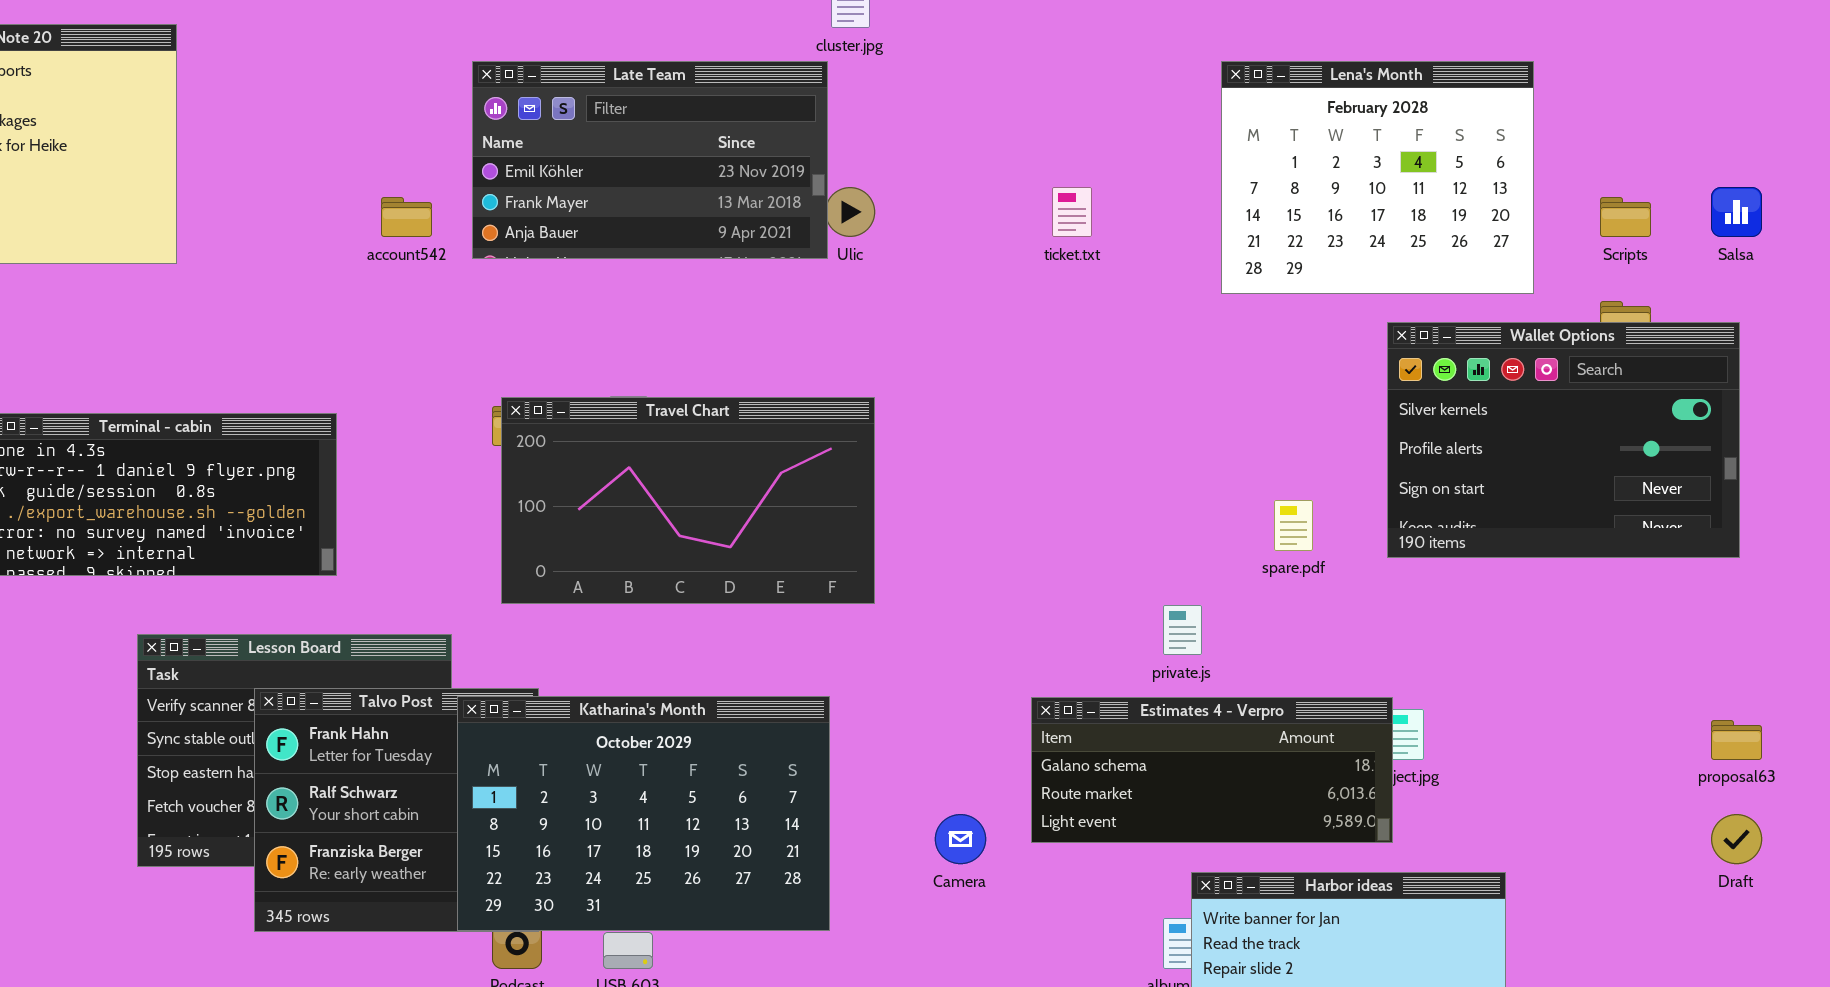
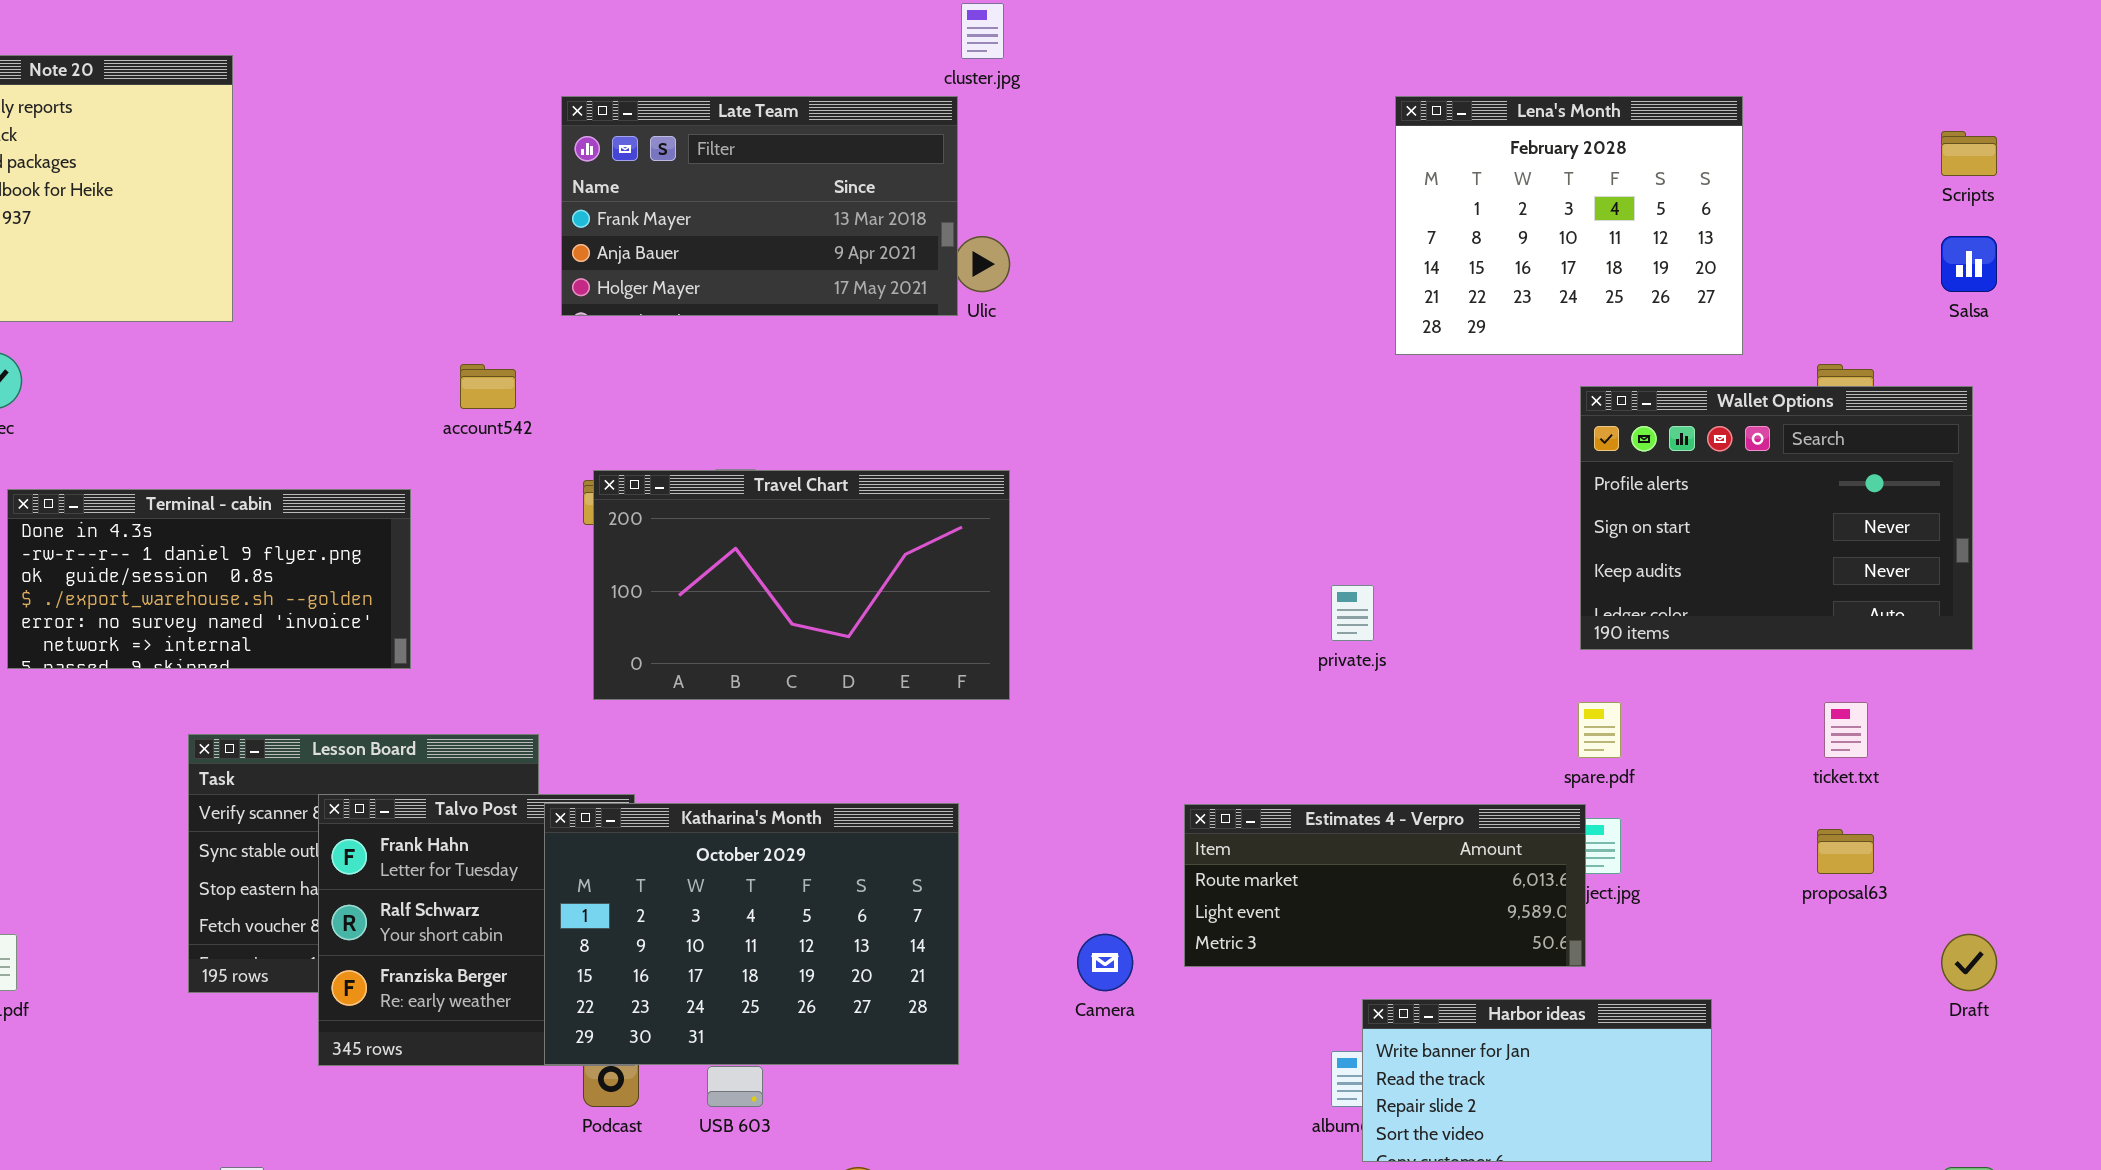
Late Team: [472,61,828,259] -> [561,96,958,316], scrolled down 1 row
ticket.txt: [1052,187,1092,237] -> [1824,702,1868,758], moved
account542: [381,197,432,237] -> [460,364,516,409], moved
Scripts: [1600,197,1651,237] -> [1941,131,1997,176], moved
Wallet Options: [1387,322,1740,558] -> [1580,386,1973,650], scrolled down 1 row
spare.pdf: [1274,500,1313,551] -> [1578,702,1621,758], moved
private.js: [1163,605,1202,655] -> [1331,585,1374,641], moved
Estimates 4 - Verpro: [1031,697,1393,843] -> [1184,804,1586,967], scrolled down 1 row
proposal63: [1711,720,1762,760] -> [1817,829,1874,874], moved

